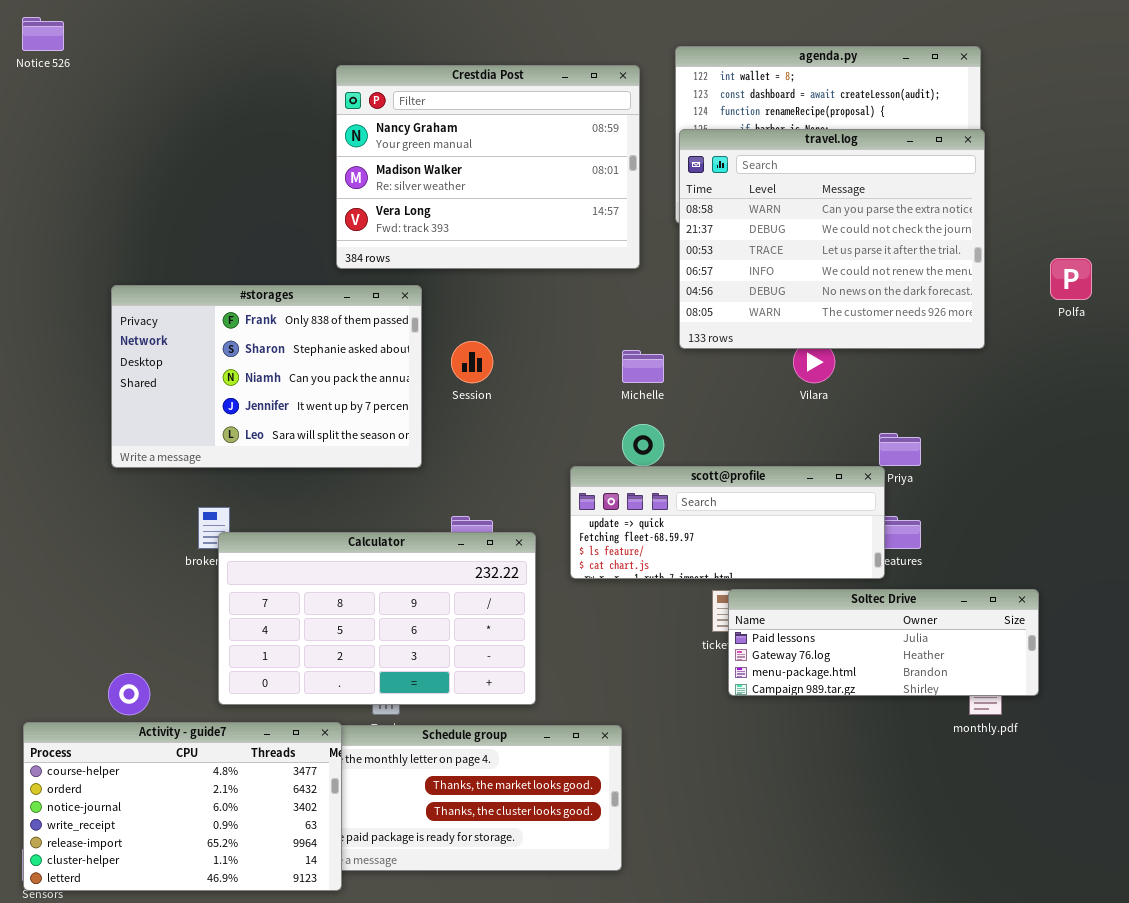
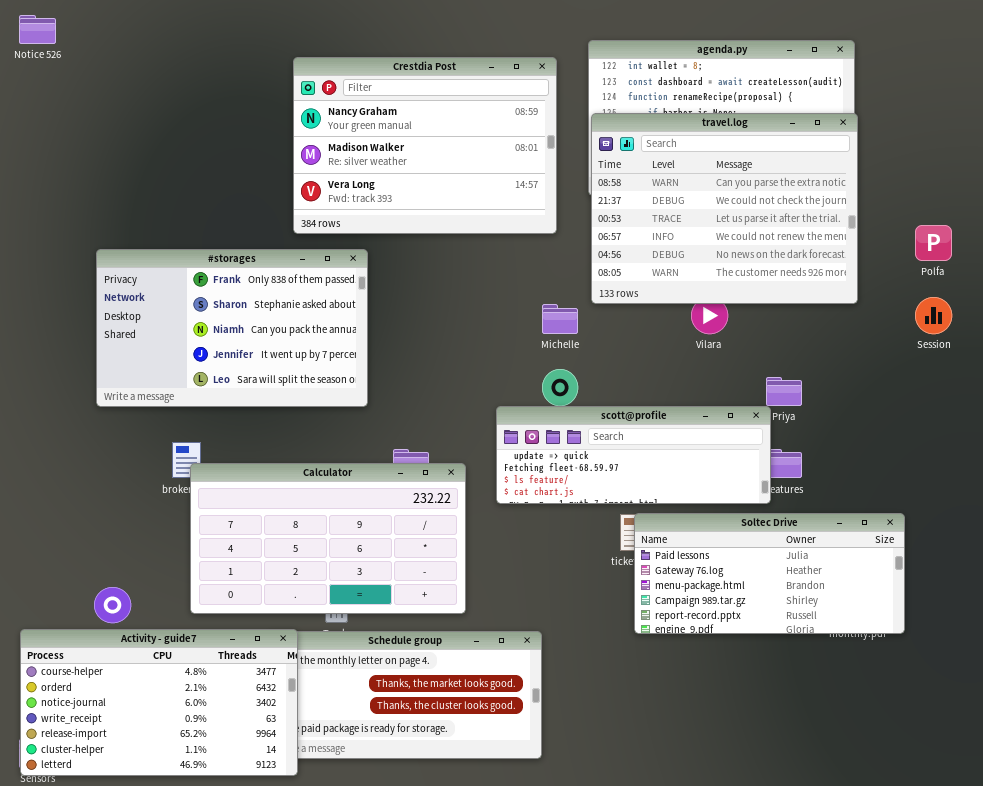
Session: [451,341,493,383] -> [915,297,952,334], moved
Soltec Drive: [728,589,1039,696] -> [634,513,905,634], resized

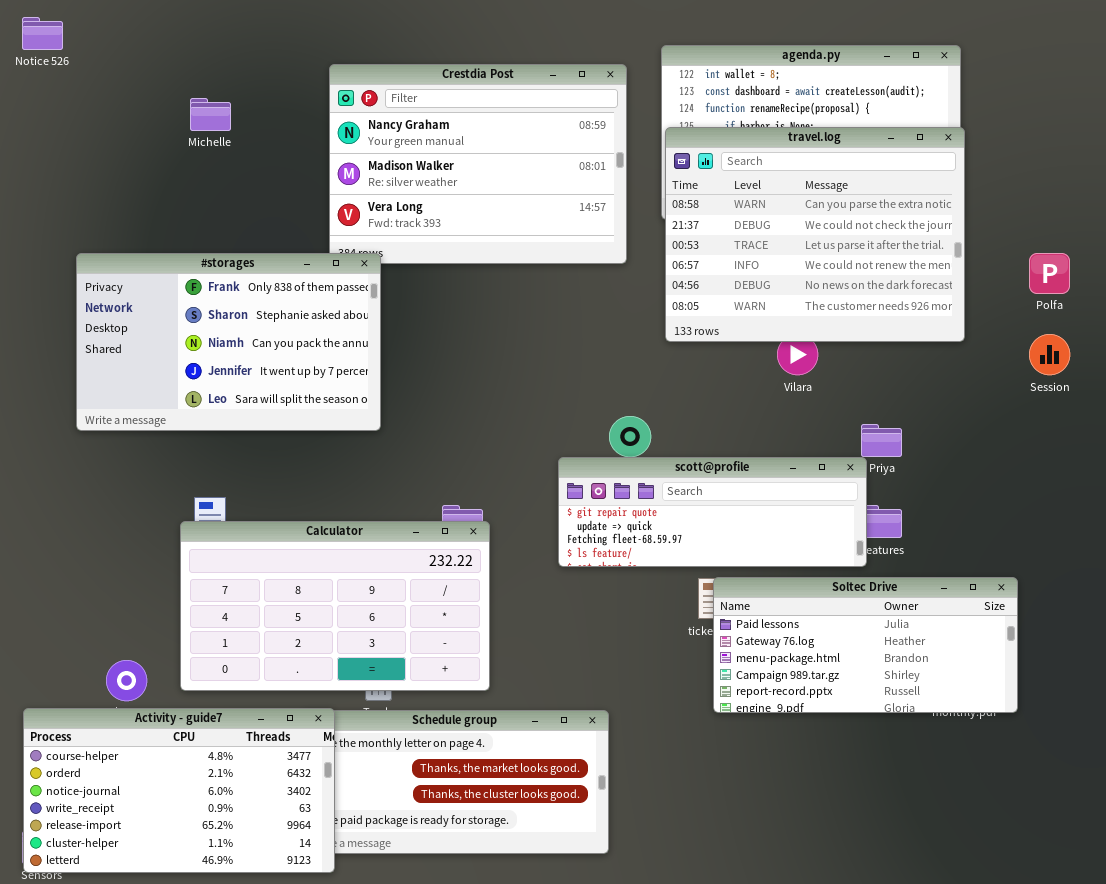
#storages: [96,249,368,407] -> [76,253,381,431], moved
Michelle: [542,304,578,334] -> [190,98,231,131], moved
scott@profile: [496,406,771,504] -> [558,457,867,567], scrolled up 1 row
Calculator: [190,463,466,614] -> [180,521,490,691], moved

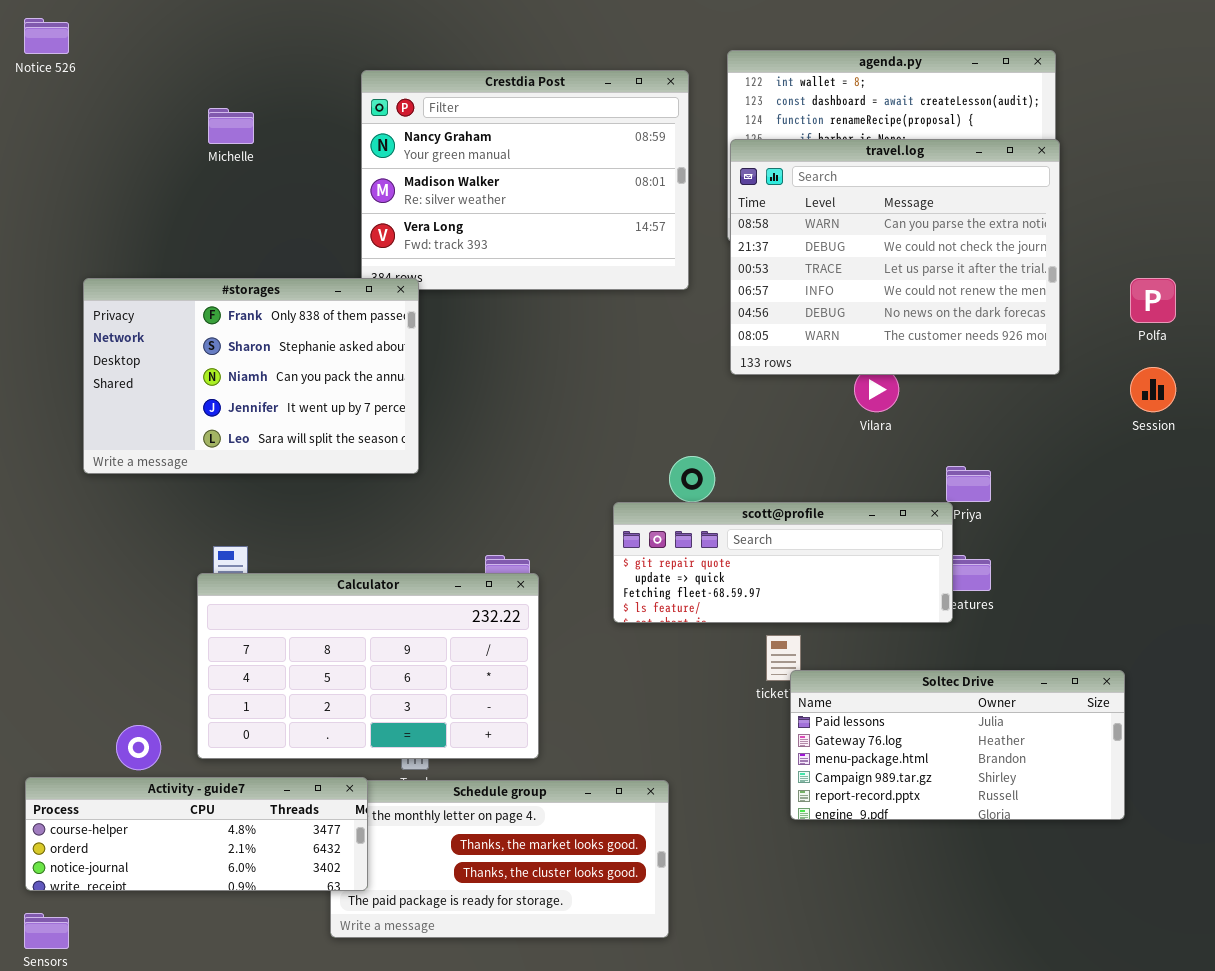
Soltec Drive: [713,577,1018,713] -> [790,670,1125,820], moved
Activity - guide7: [23,708,335,873] -> [25,777,368,891], resized

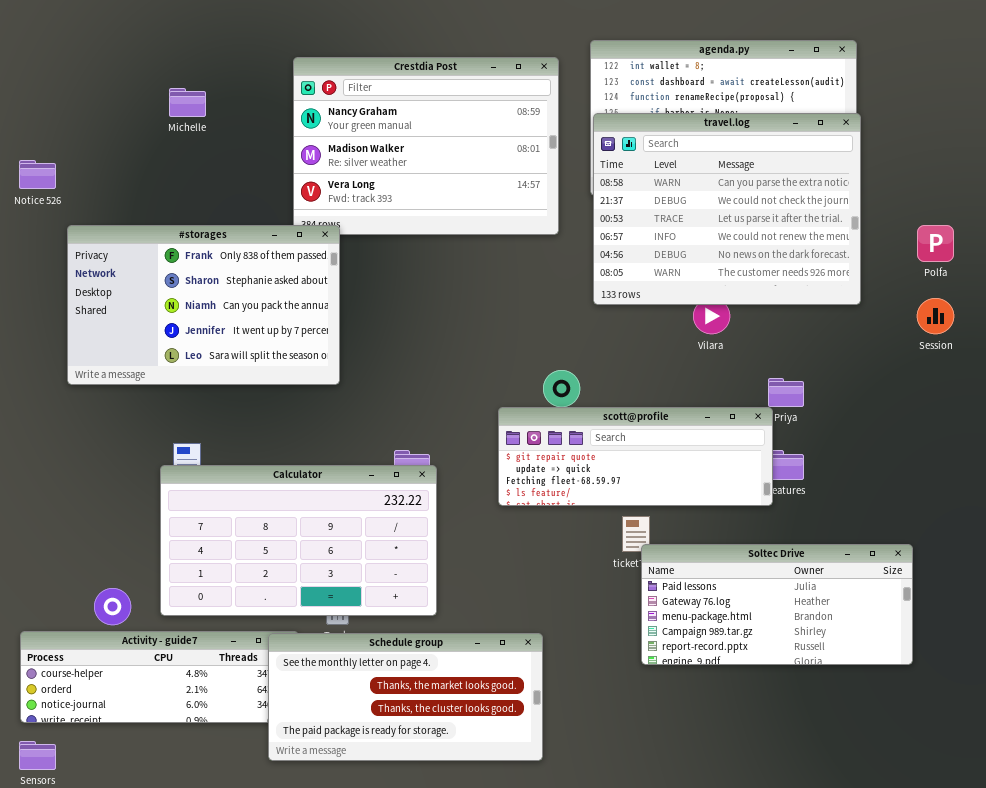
Notice 526: [24,18,69,54] -> [19,160,56,189], moved
Schedule group: [330,780,669,938] -> [268,633,543,761], raised

